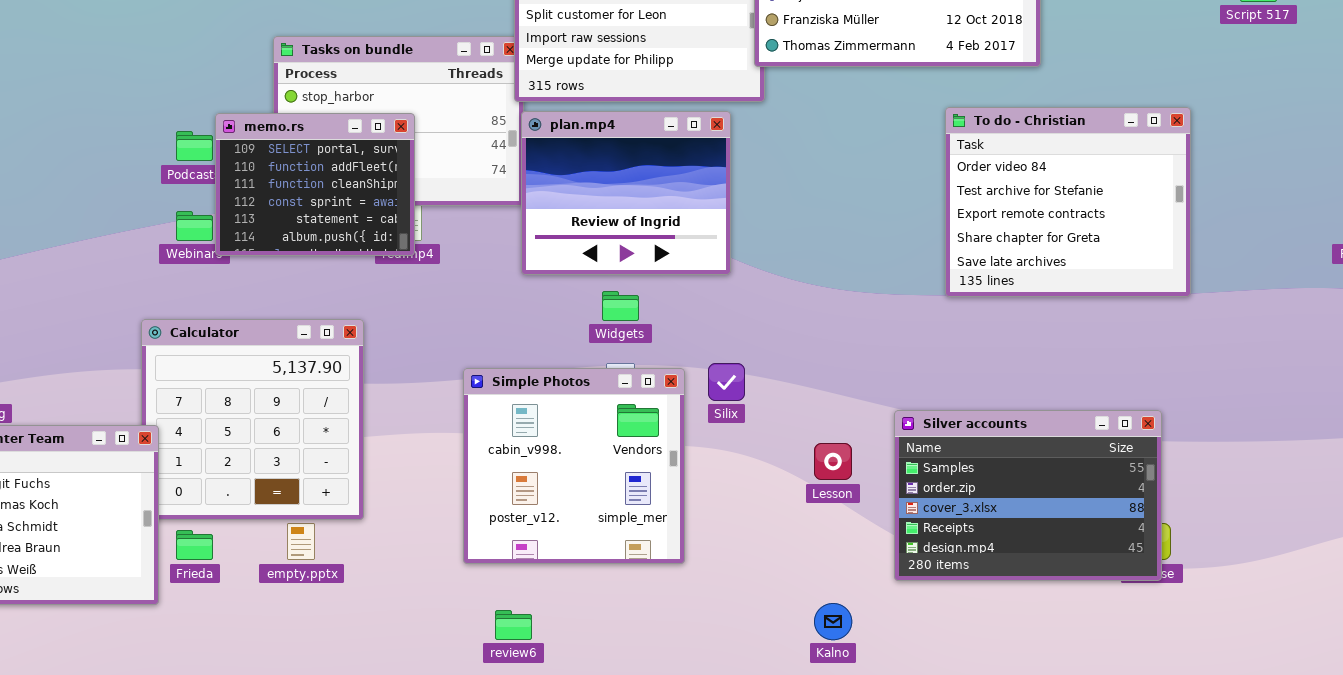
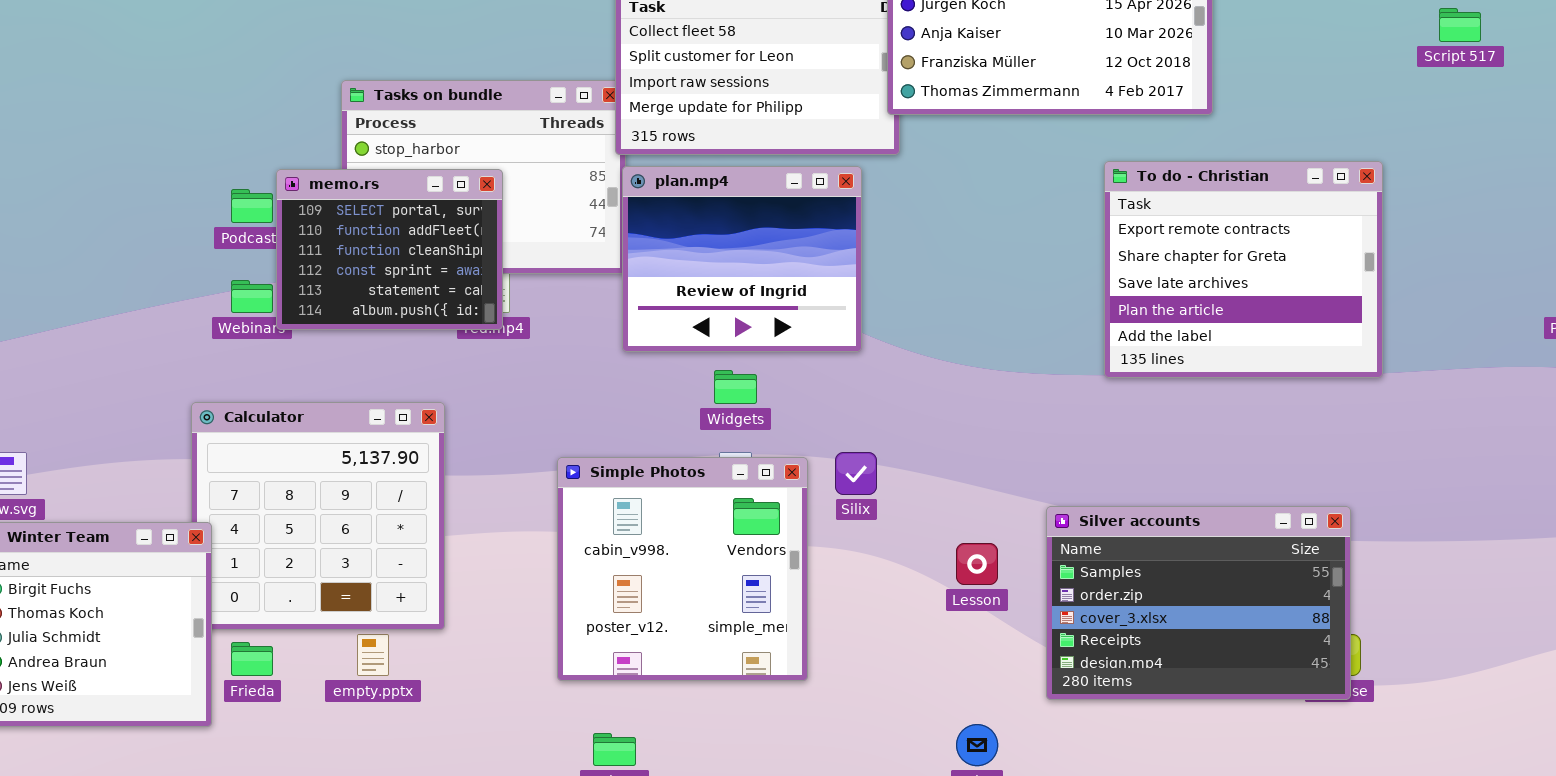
To do - Christian: [945,107,1191,297] -> [1104,161,1383,378], scrolled down 2 rows

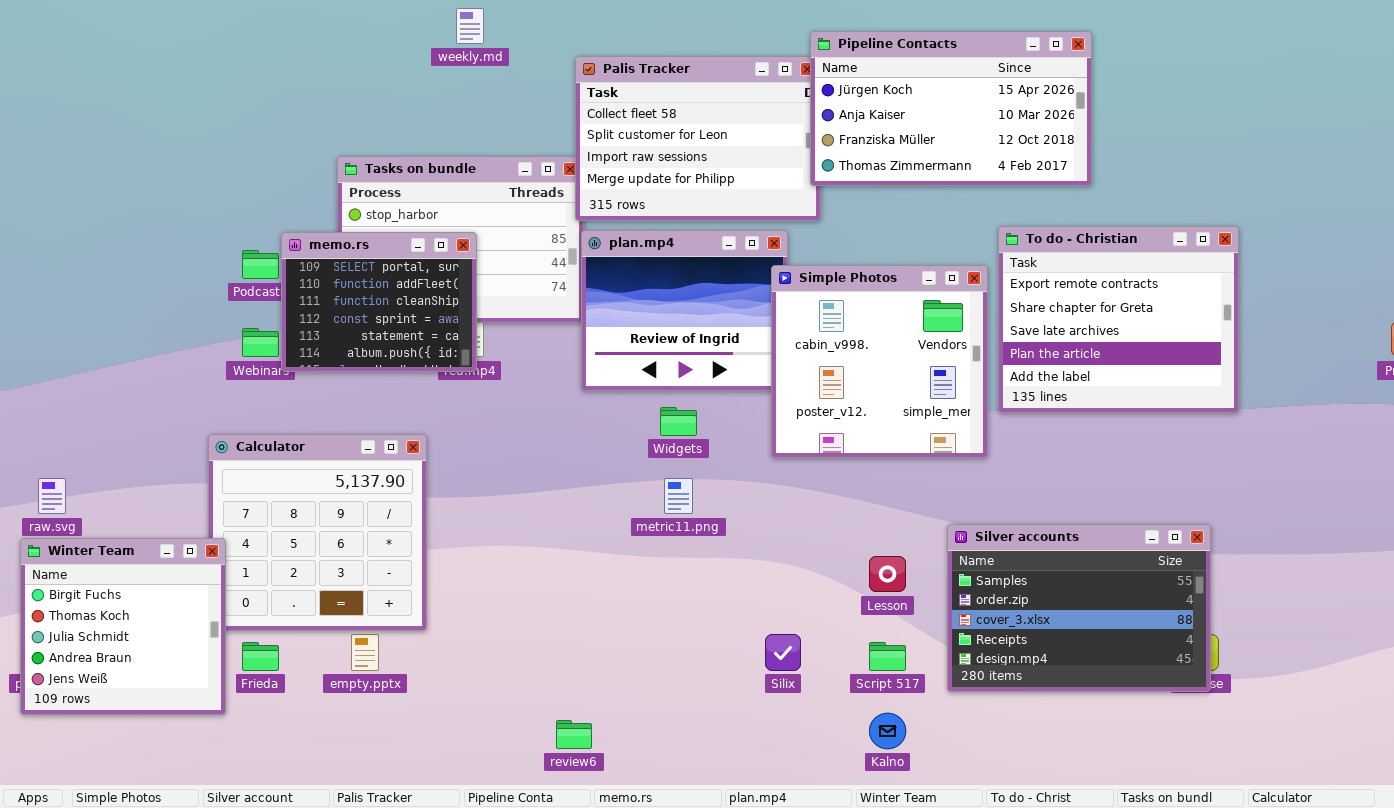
Script 517: [1439,8,1481,42] -> [869,642,906,671], moved
Silix: [835,452,877,495] -> [765,634,801,671], moved
Simple Photos: [557,457,808,681] -> [771,265,988,458], moved

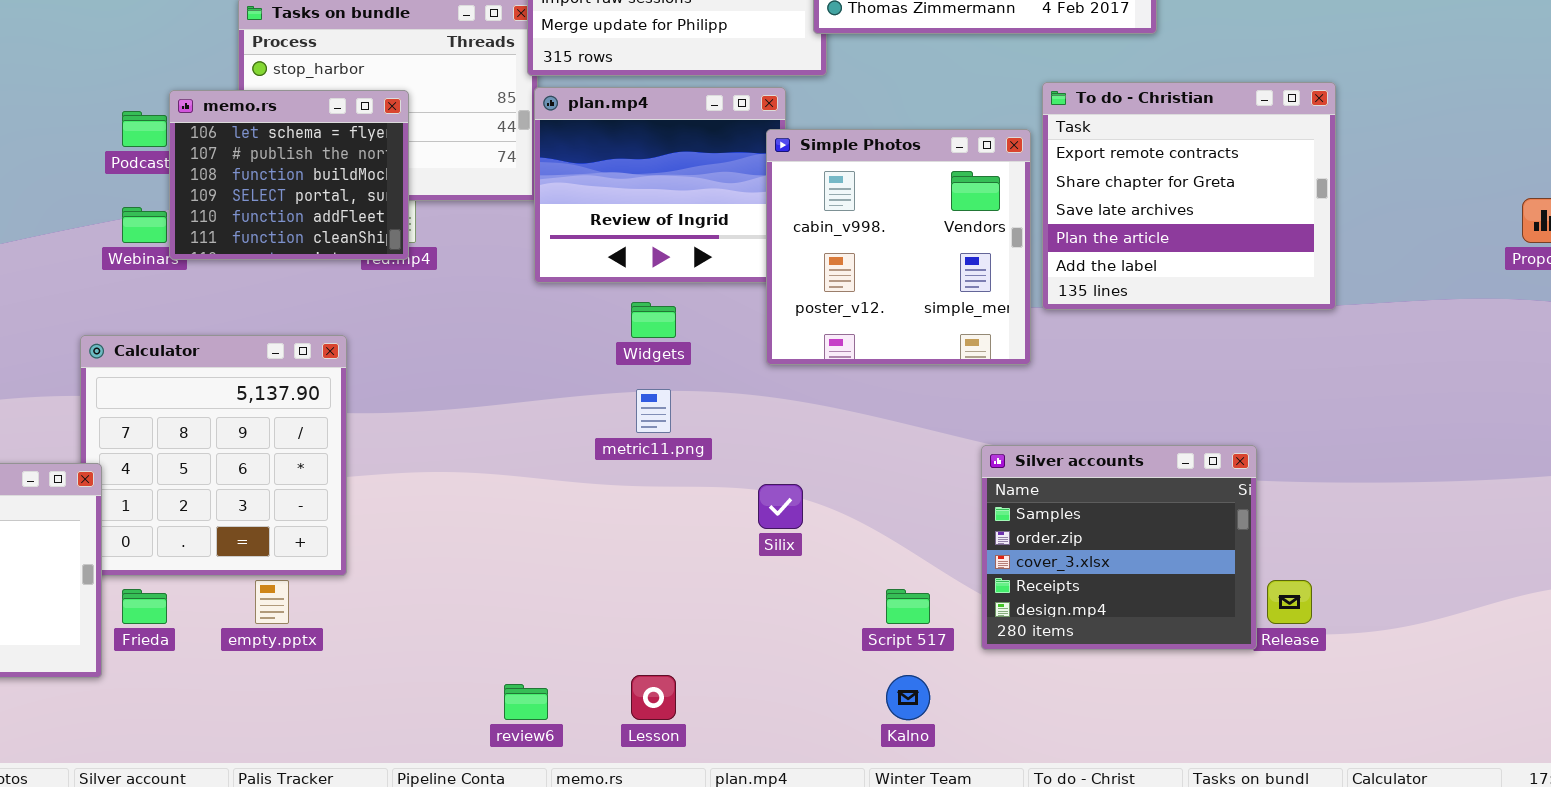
memo.rs: [281,232,477,372] -> [169,90,409,260], scrolled up 3 rows
Silver accounts: [947,524,1211,692] -> [981,445,1257,650], resized
Lesson: [869,556,906,592] -> [631,675,676,720], moved
Silix: [765,634,801,671] -> [758,484,803,529], moved

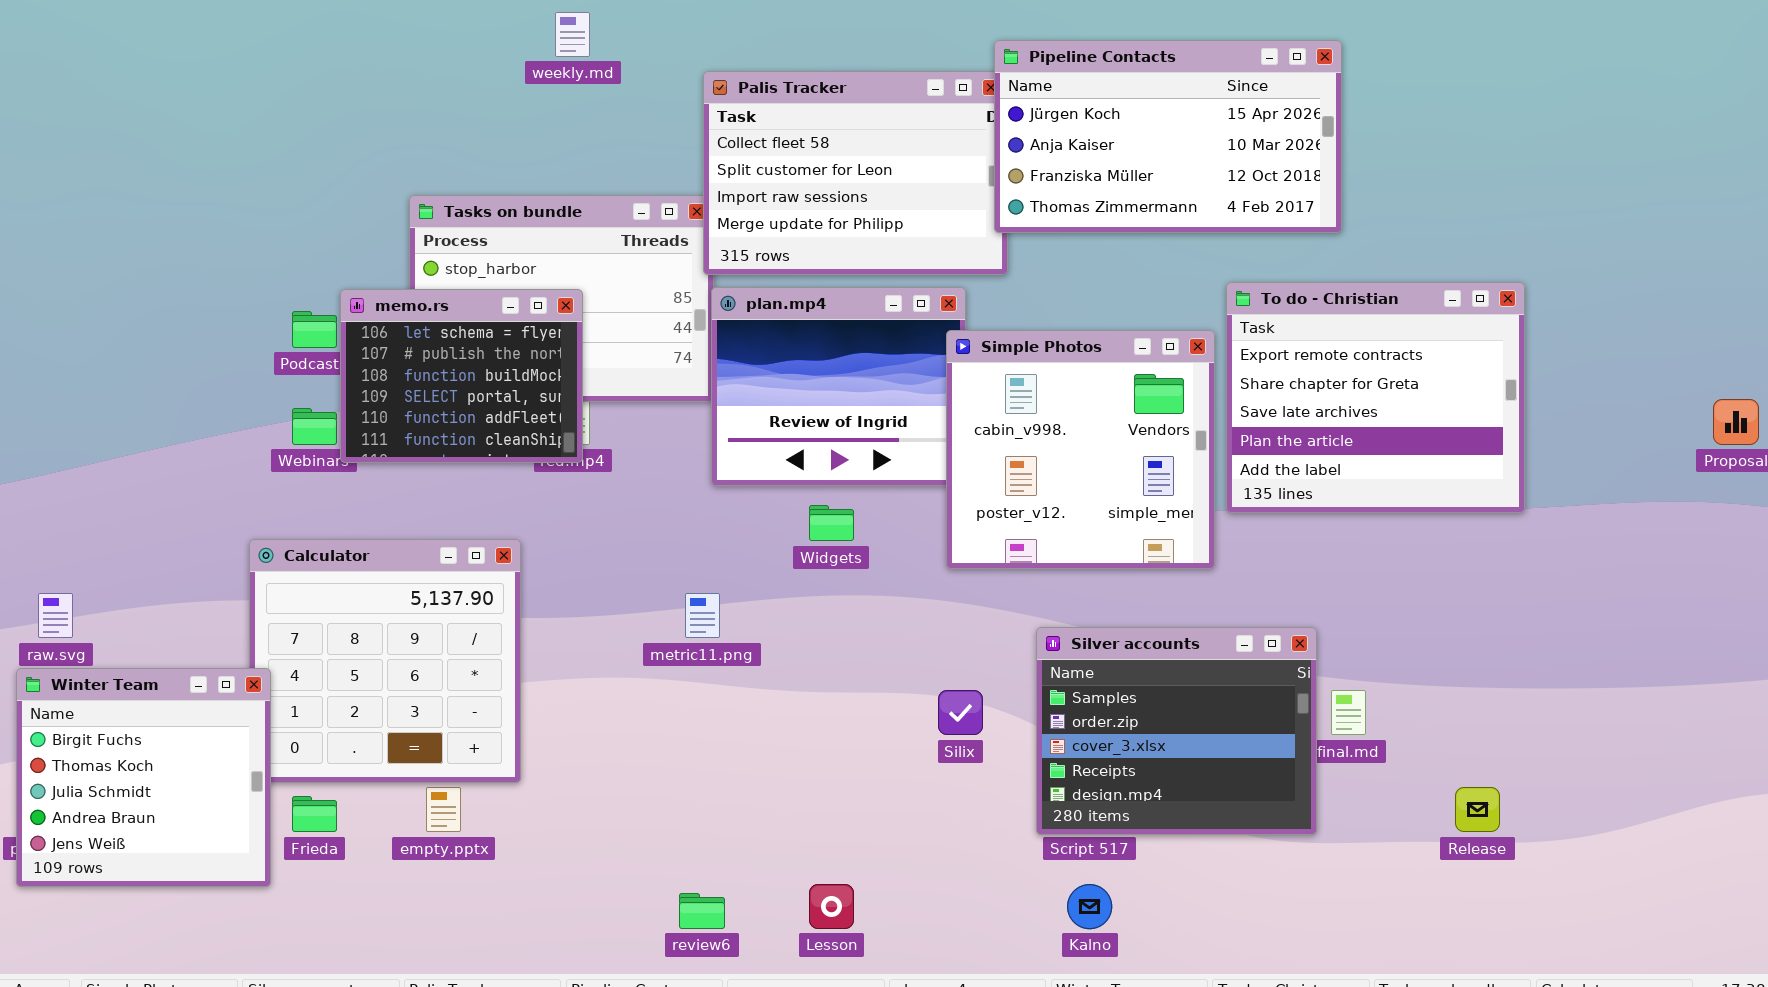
metric11.png: [636,389,671,433] -> [685,593,720,638], moved
Silver accounts: [981,445,1257,650] -> [1036,627,1317,835], moved

